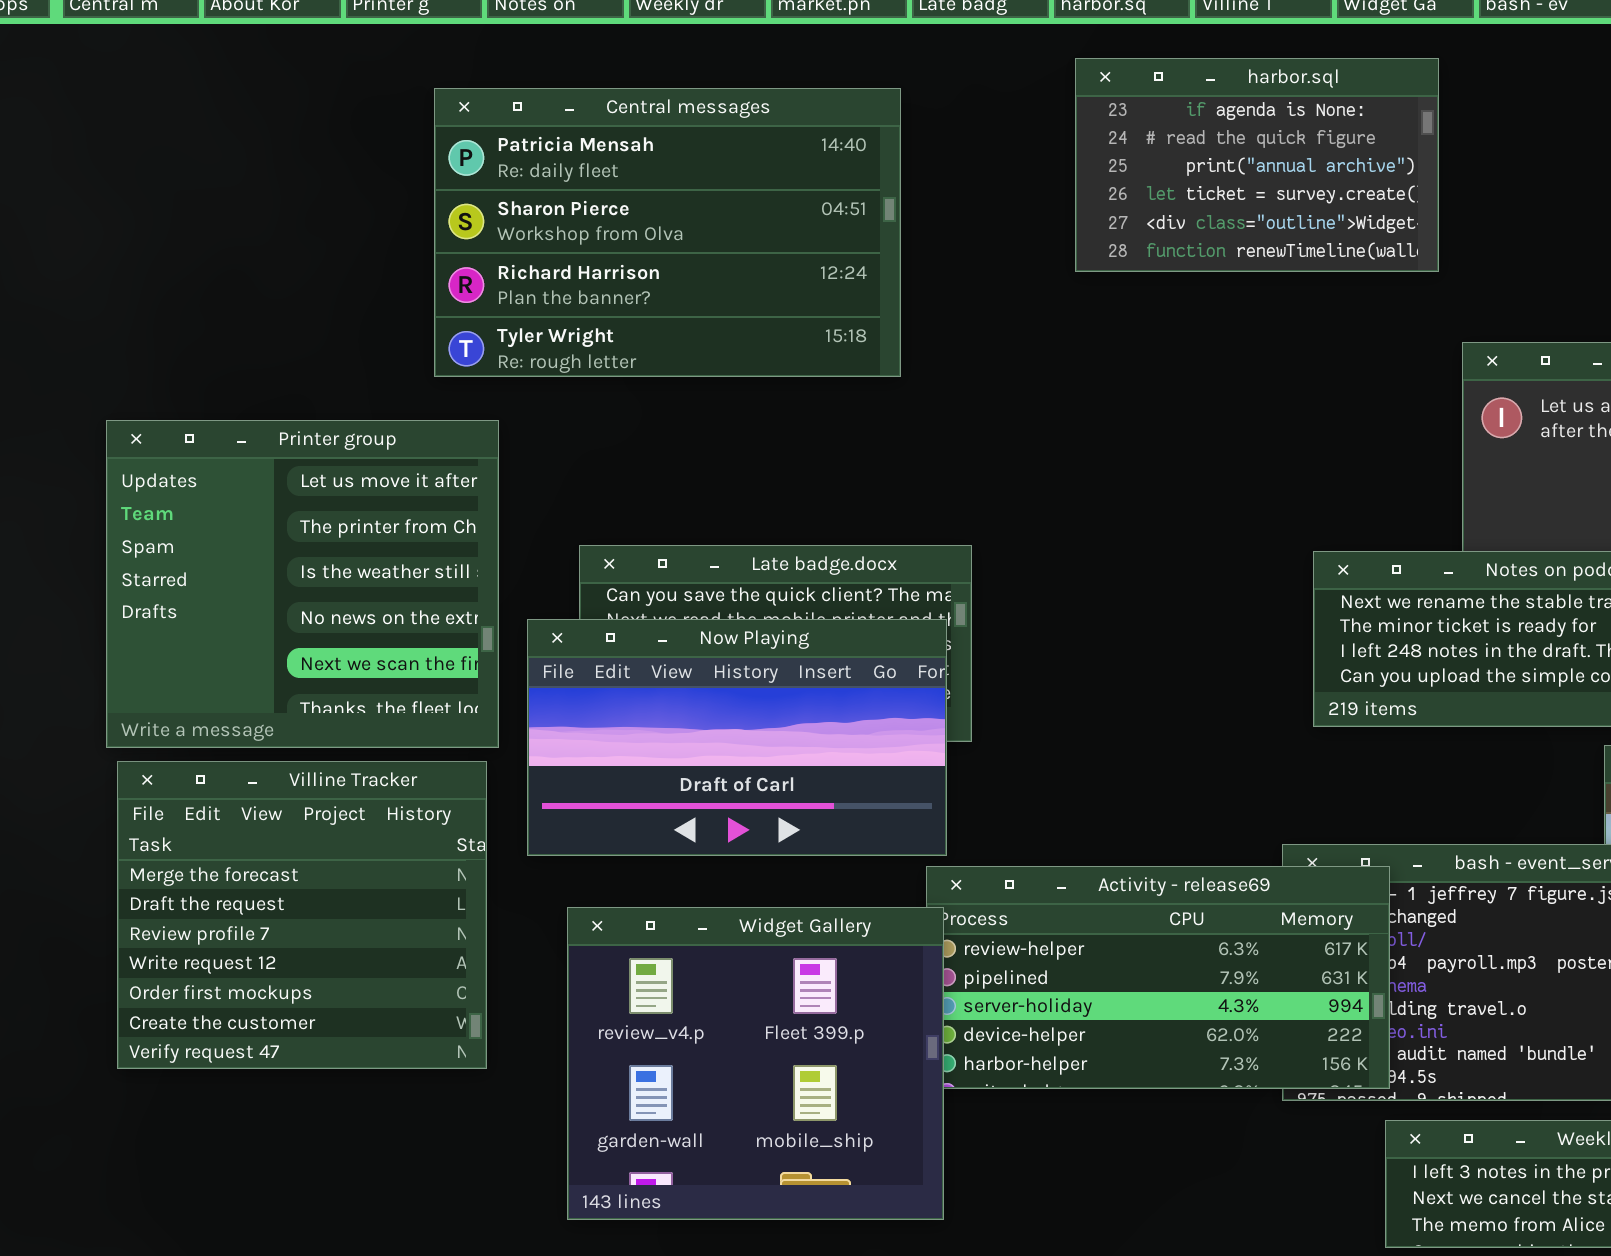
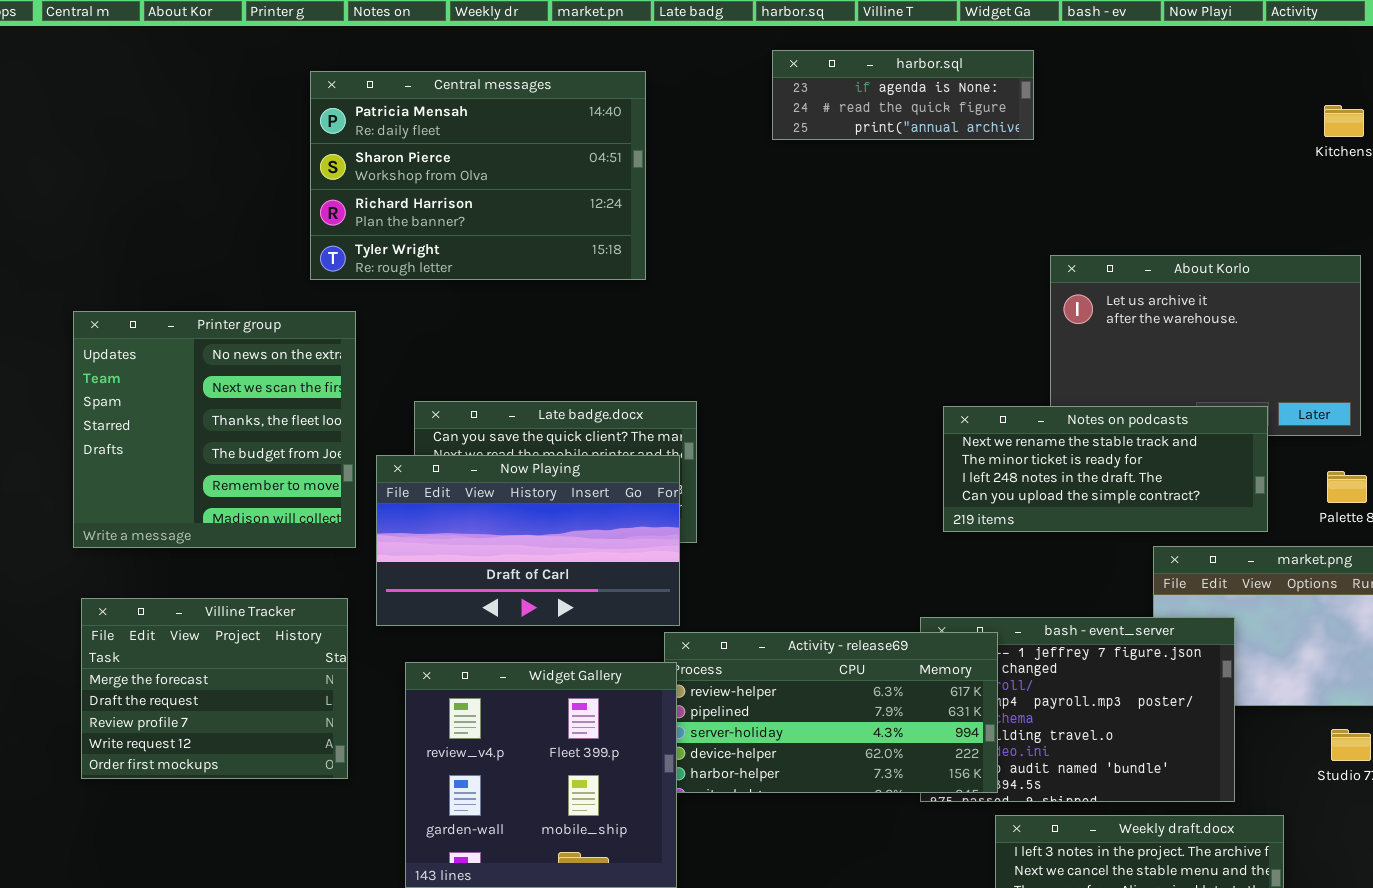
harbor.sql: [1075,58,1439,272] -> [772,50,1034,140], resized
Printer group: [106,420,499,748] -> [73,311,356,548], scrolled down 3 rows
Villine Tracker: [117,761,487,1069] -> [81,598,348,779], resized

